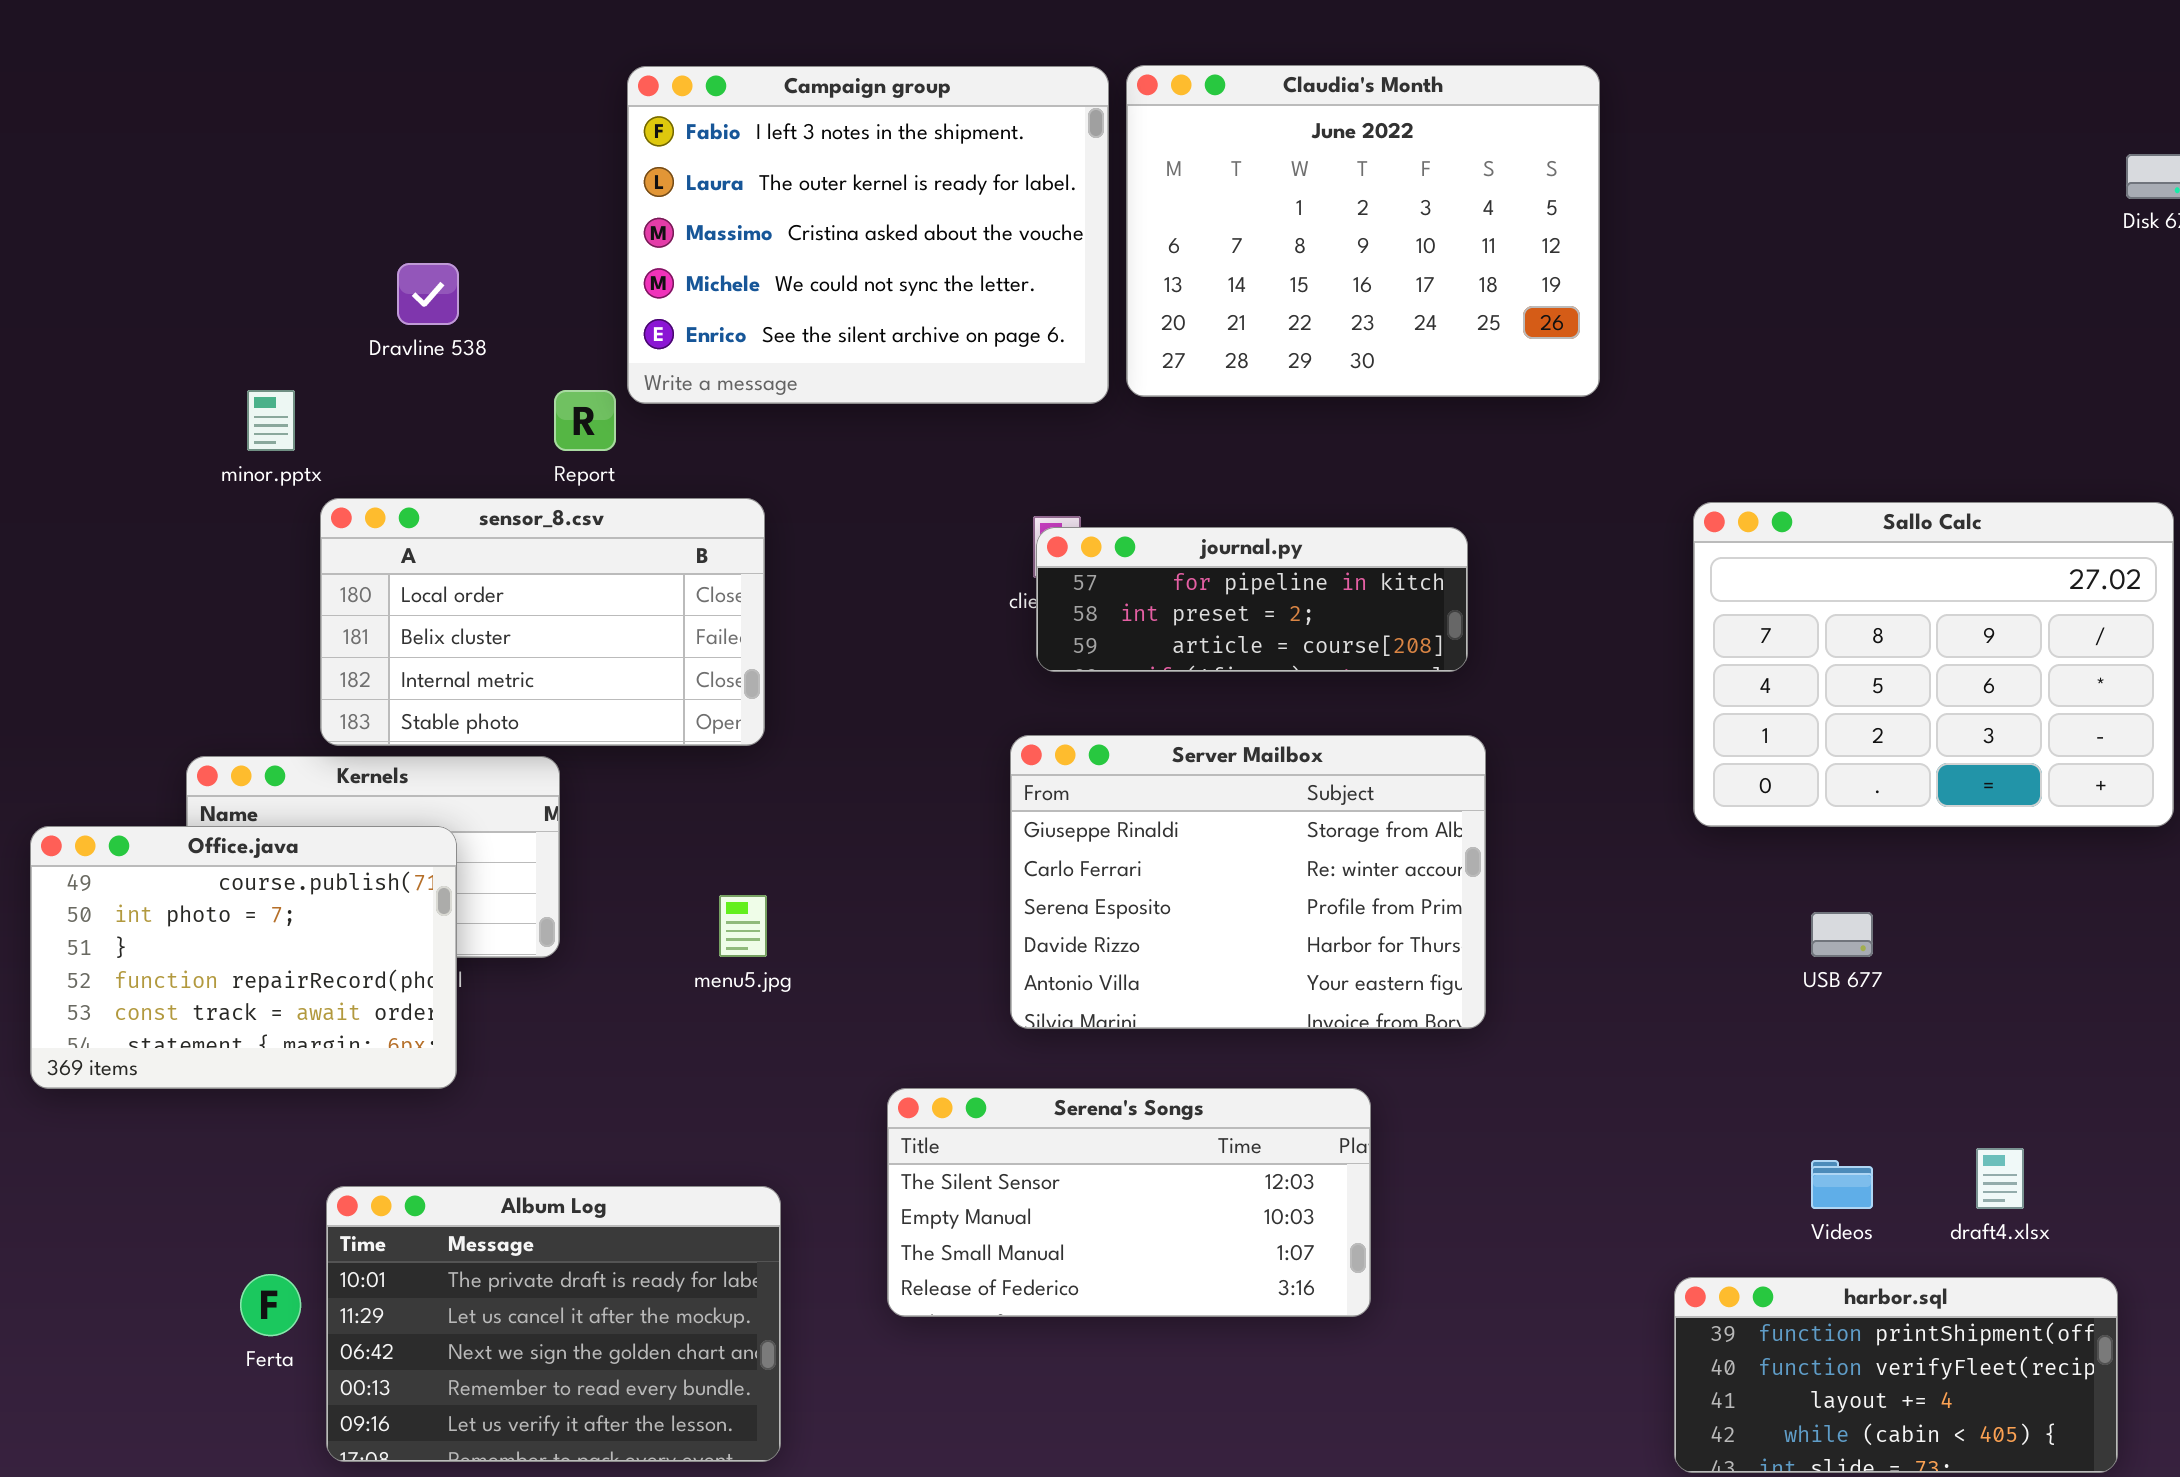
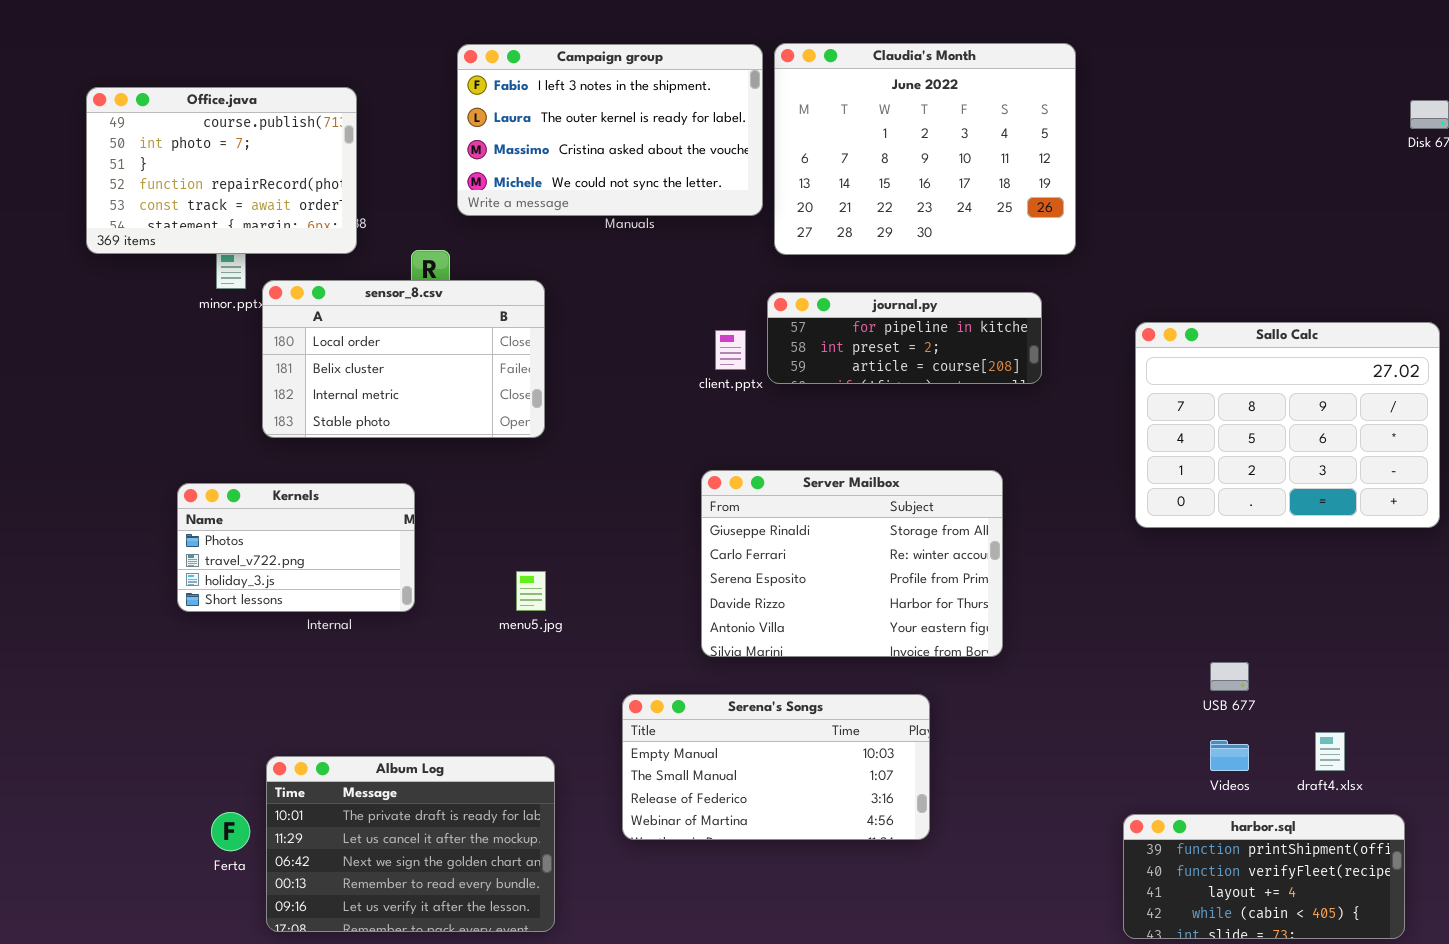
Campaign group: [627,66,1109,404] -> [457,44,763,216], resized
sensor_8.csv: [320,498,765,746] -> [262,280,545,438], moved
journal.py: [1036,527,1468,672] -> [767,292,1042,384], moved
Office.java: [30,826,457,1089] -> [86,87,357,254], moved
USB 677: [1811,912,1873,957] -> [1210,662,1249,691], moved
Serena's Songs: [887,1088,1371,1317] -> [622,694,930,840], scrolled down 1 row

